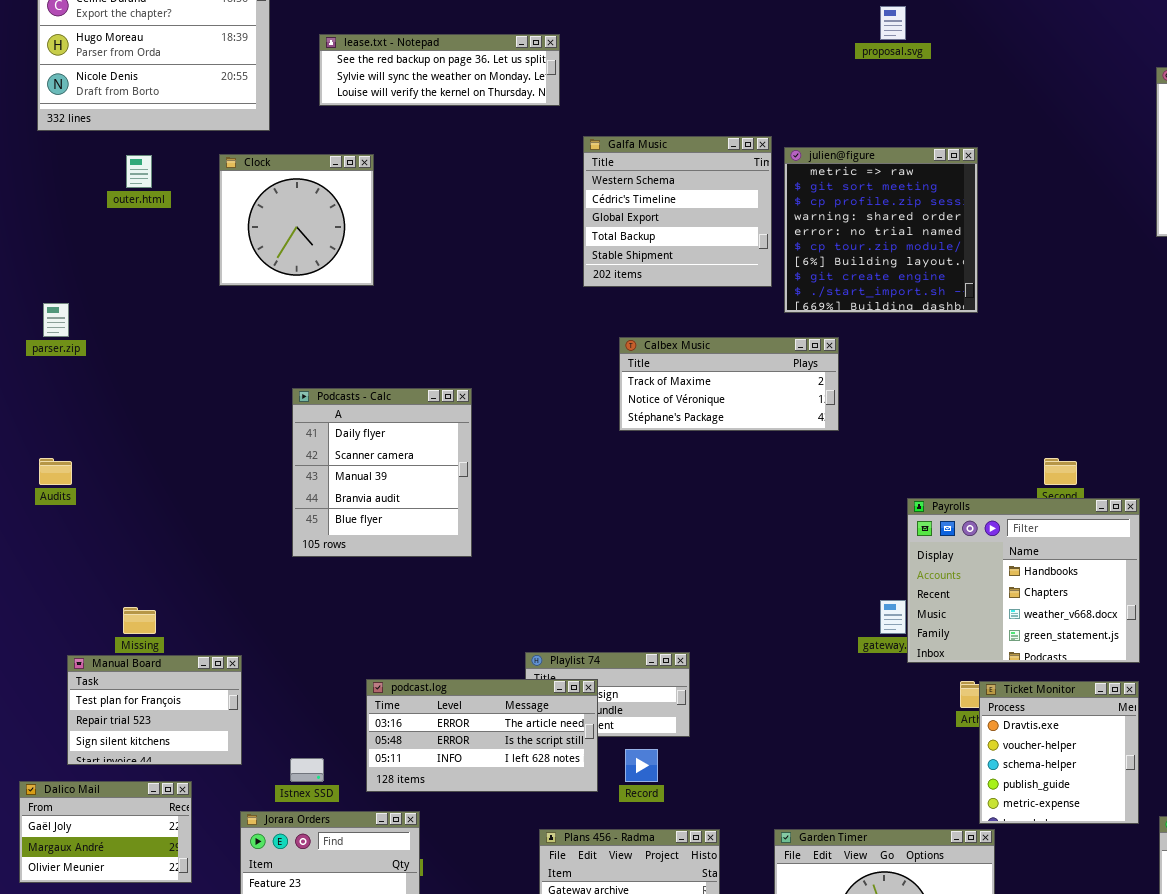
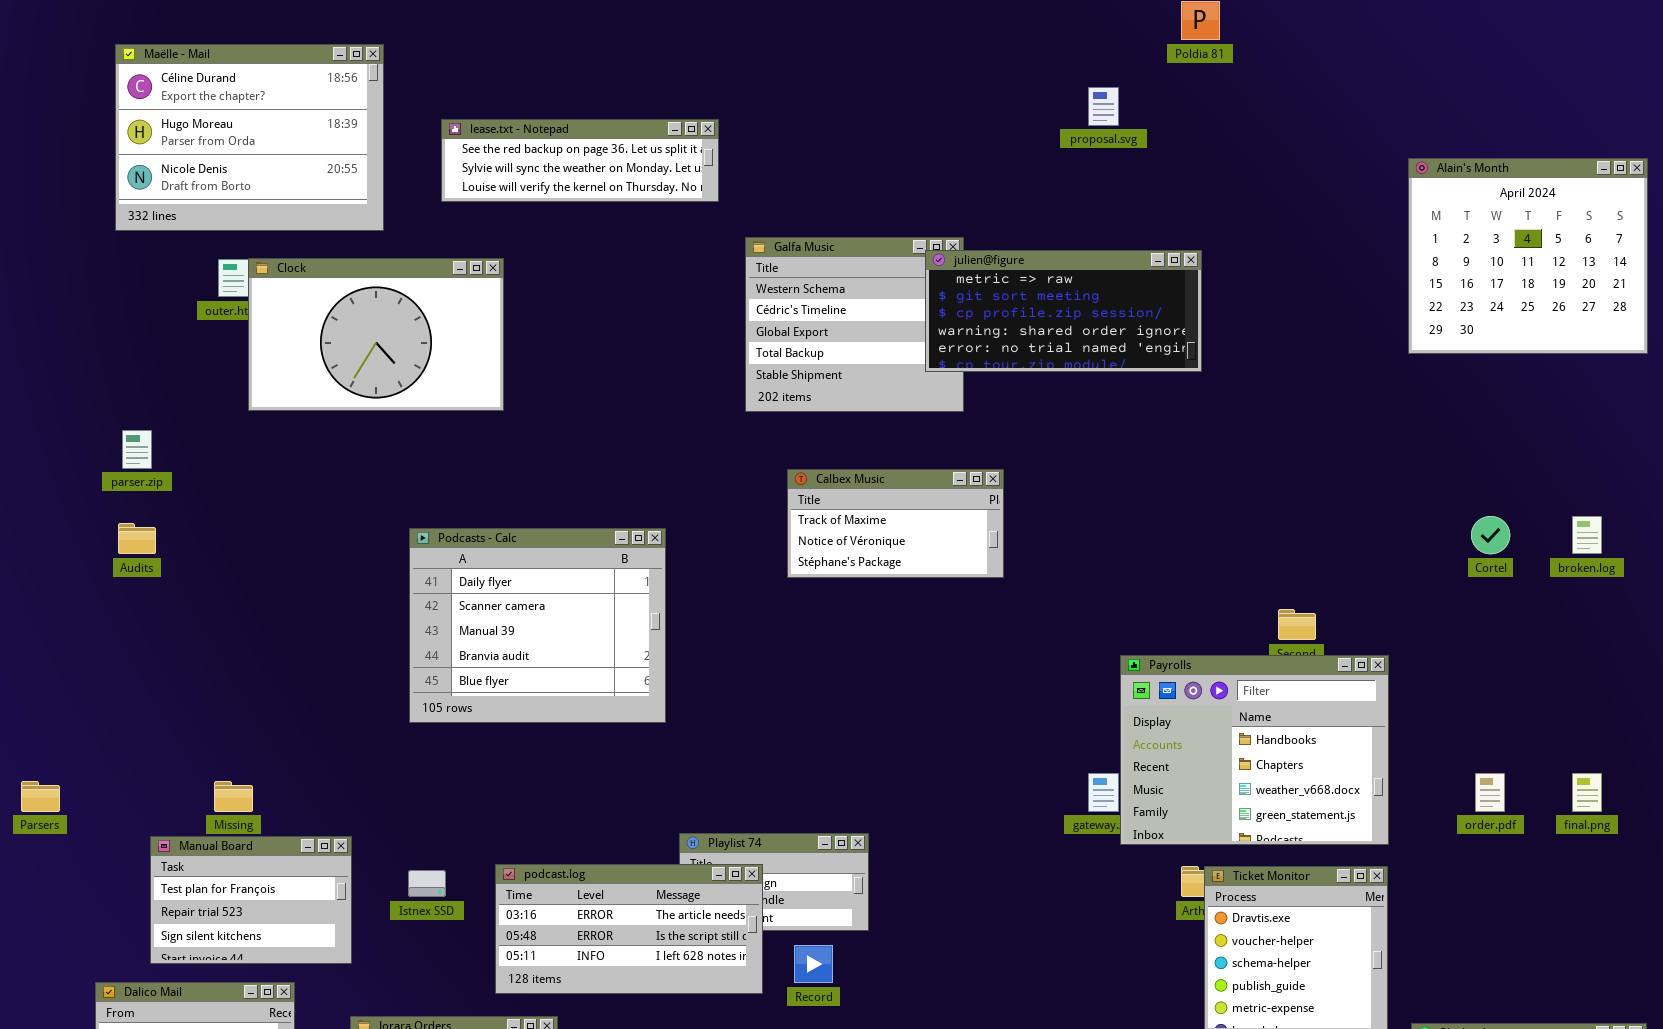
julien@figure: [784,147,978,313] -> [925,250,1202,372], resized
Clock: [219,154,374,286] -> [248,258,504,411], resized
Calbex Music: [619,337,839,431] -> [787,469,1004,578], resized
Podcasts - Calc: [292,388,472,557] -> [409,528,666,723], resized
Audits: [39,458,72,485] -> [118,523,156,554], moved
Istnex SSD: [290,758,324,782] -> [408,870,446,897], moved

